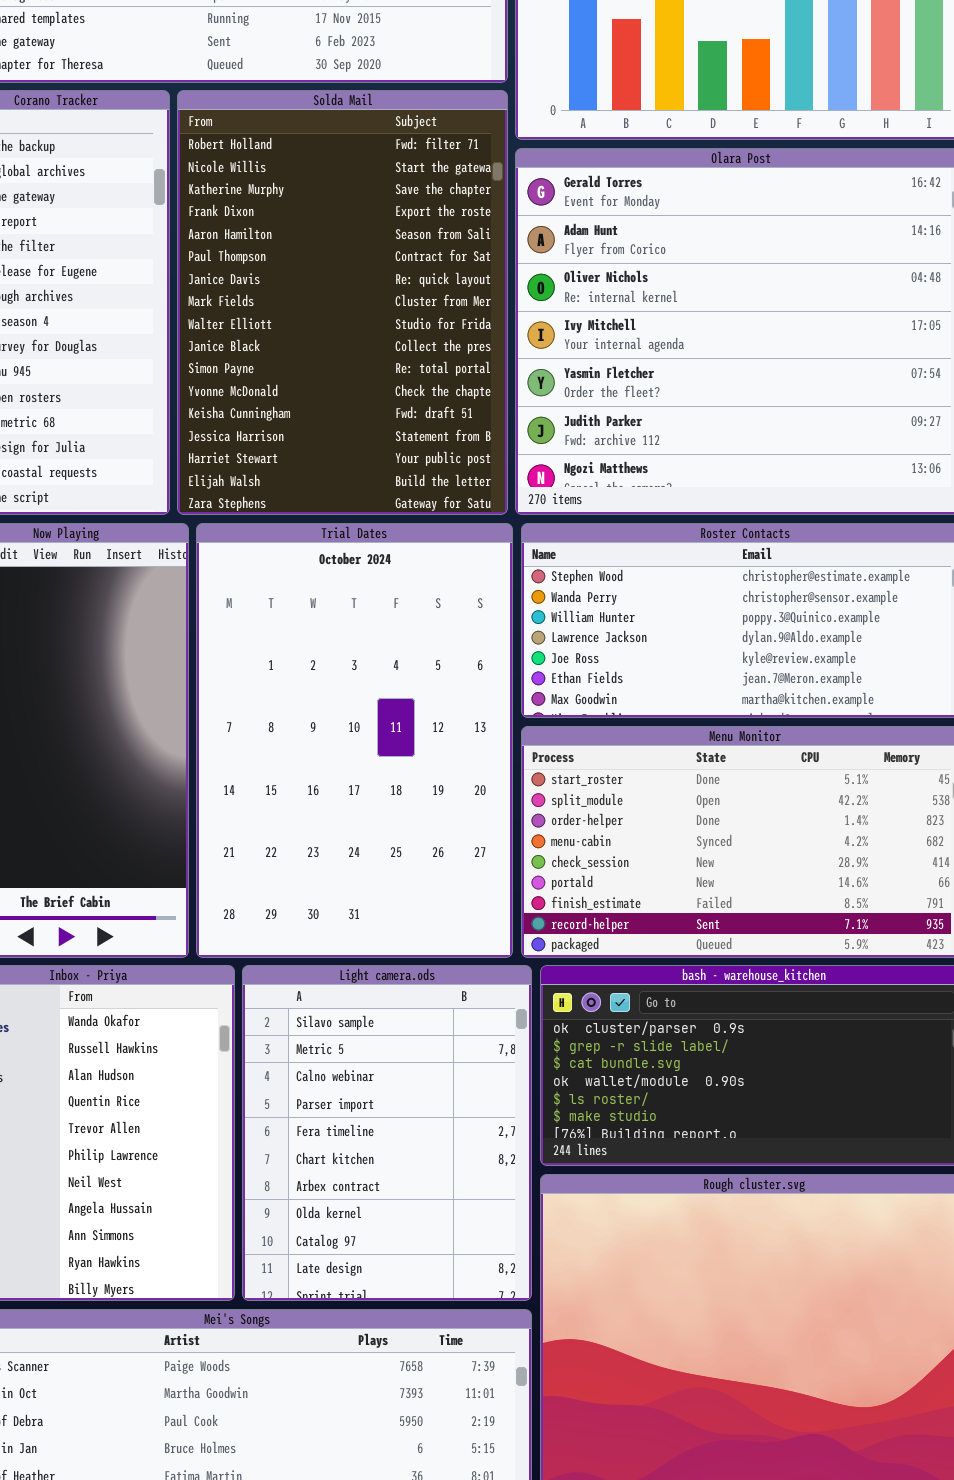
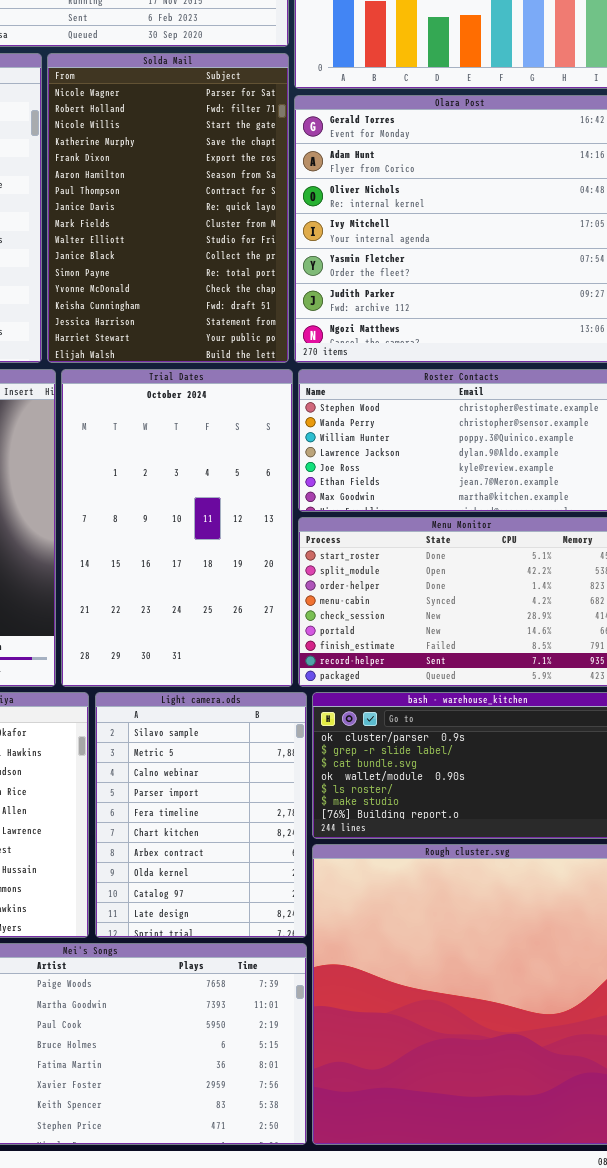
Solda Mail: [177,90,508,515] -> [47,53,289,363], scrolled up 1 row

